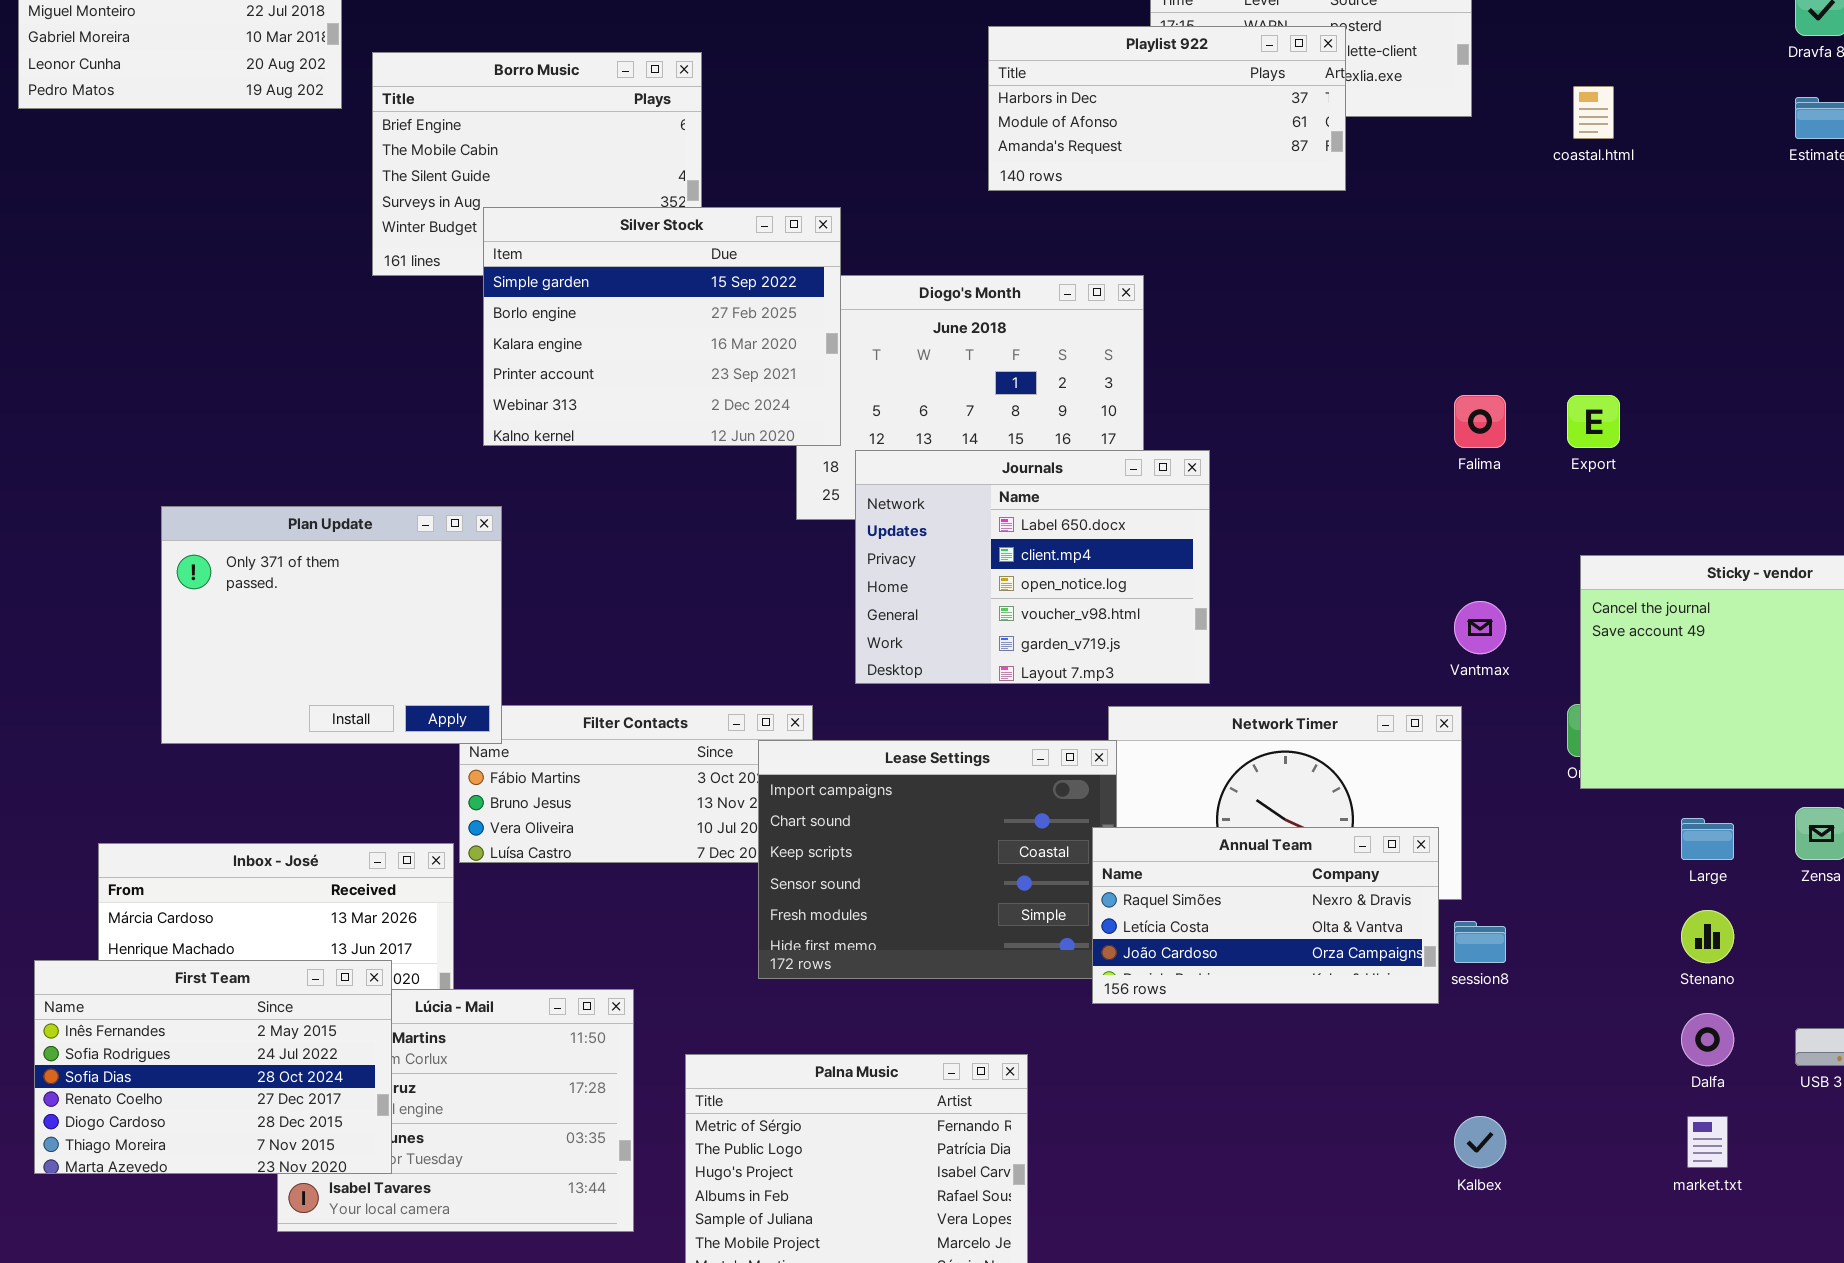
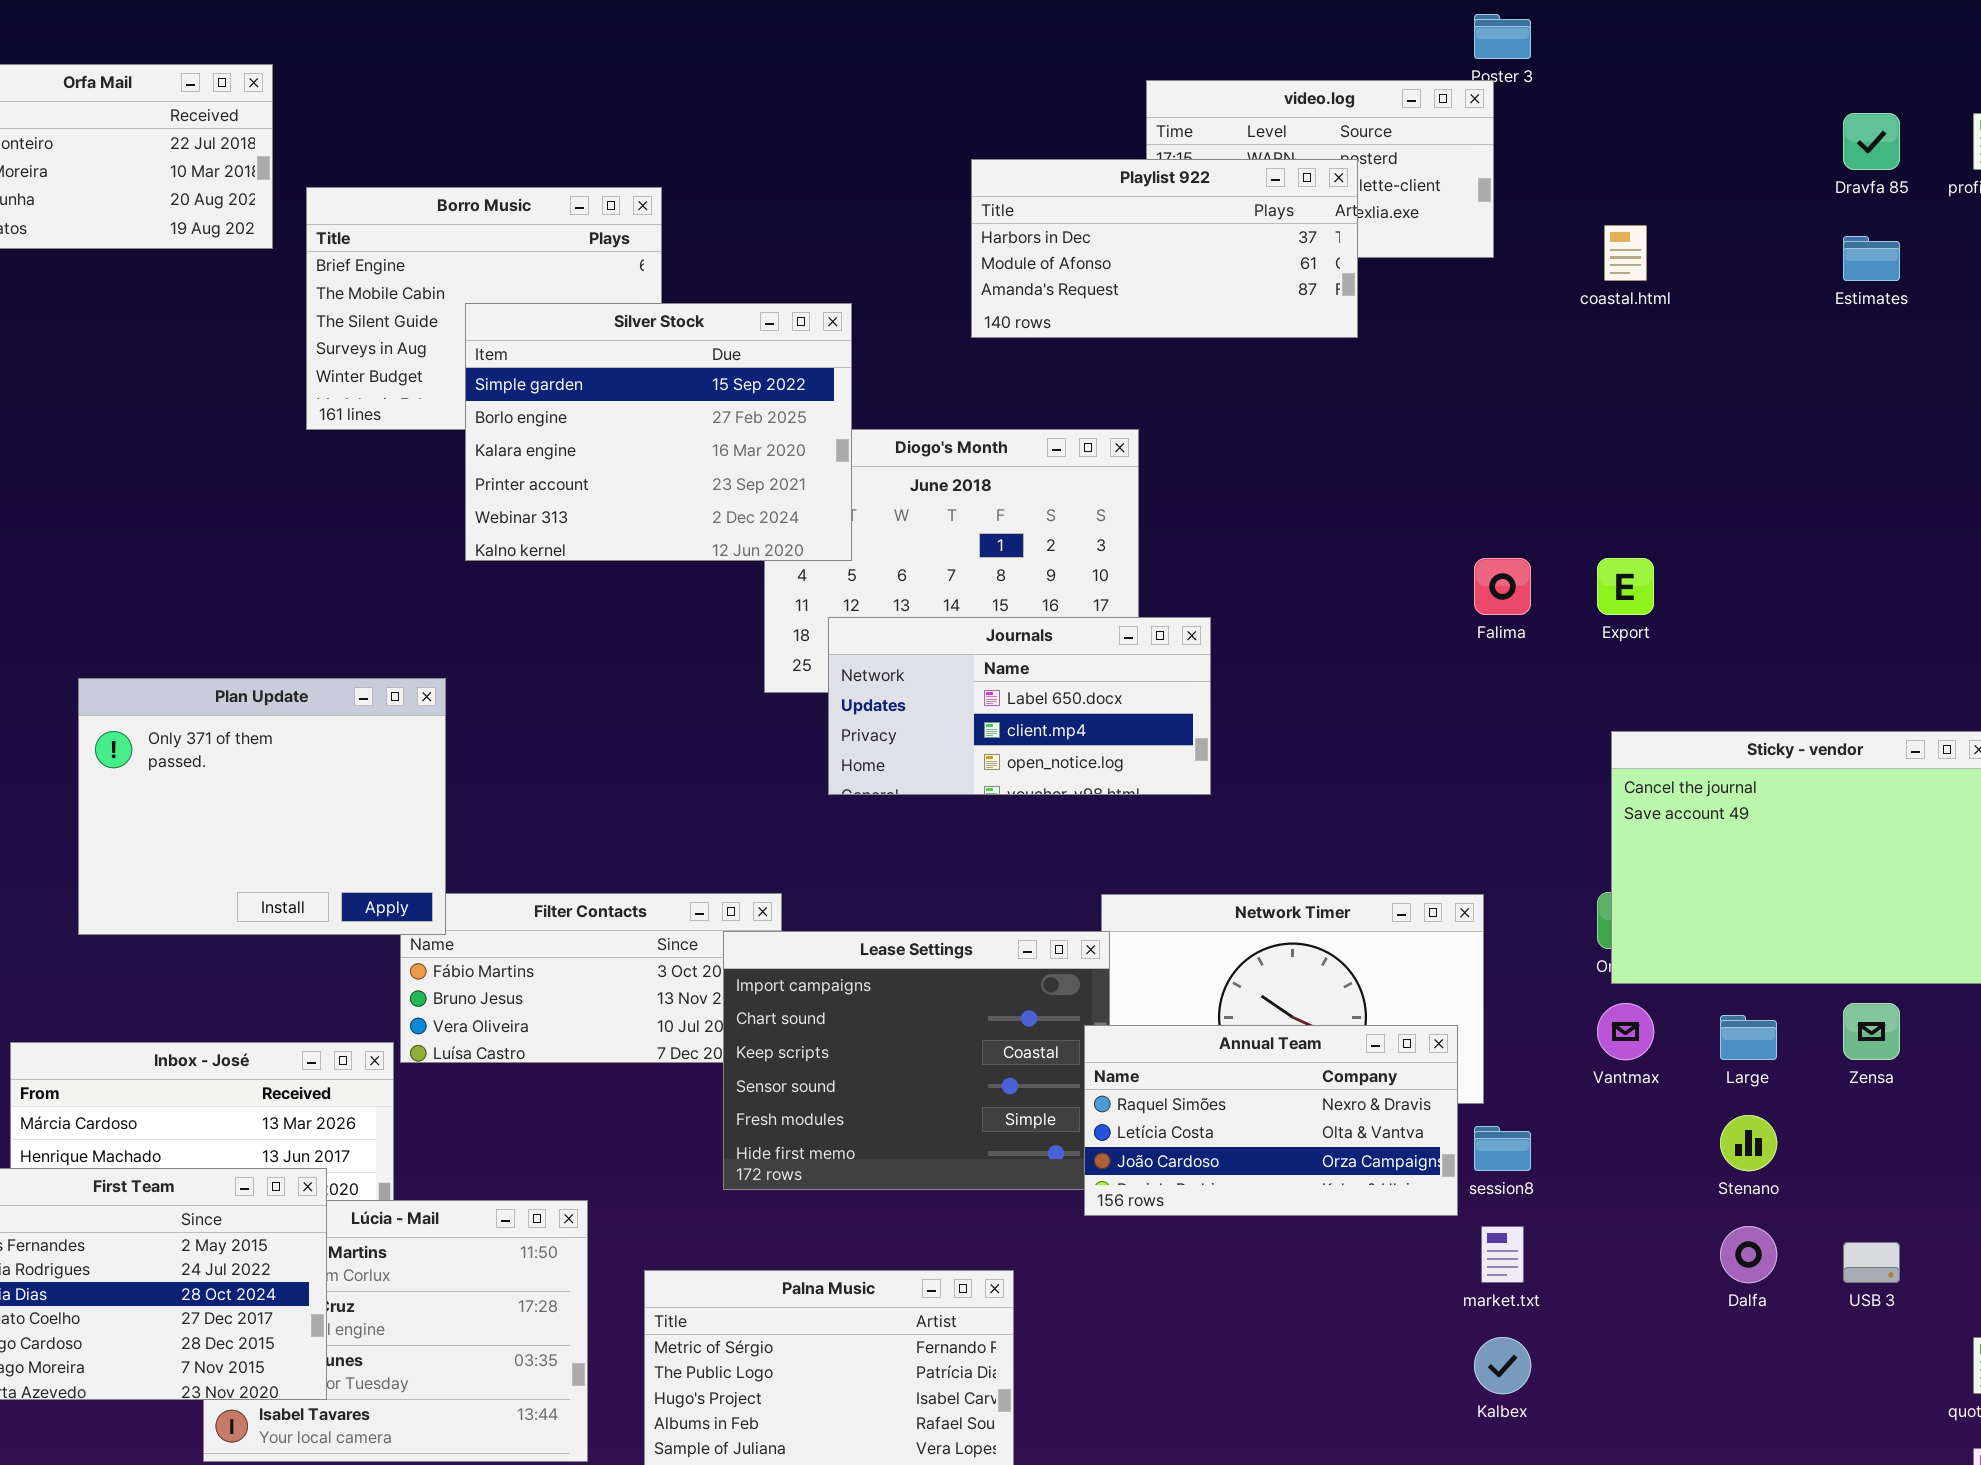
Silver Stock: [483,207,841,446] -> [465,303,852,561], moved
Journals: [855,450,1210,684] -> [828,617,1211,795], resized
Vantmax: [1454,601,1506,654] -> [1597,1003,1654,1060], moved
market.txt: [1687,1116,1728,1168] -> [1481,1226,1524,1283], moved

